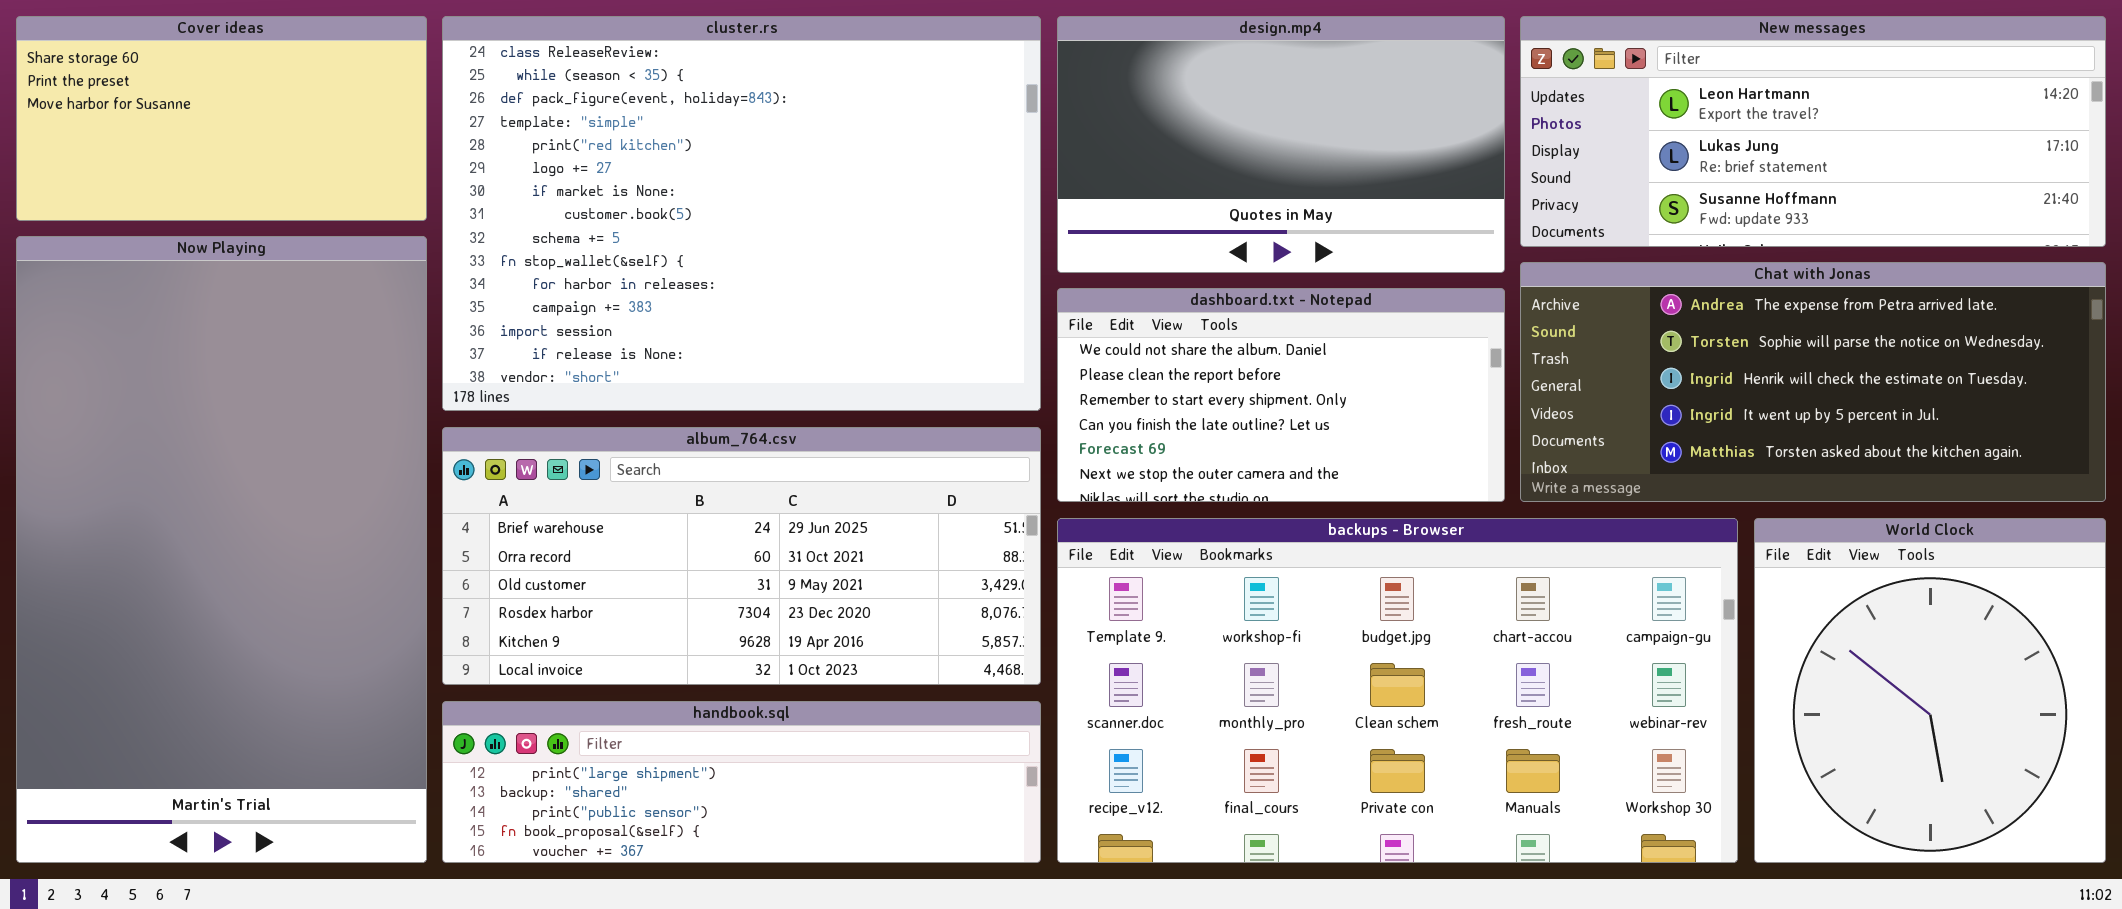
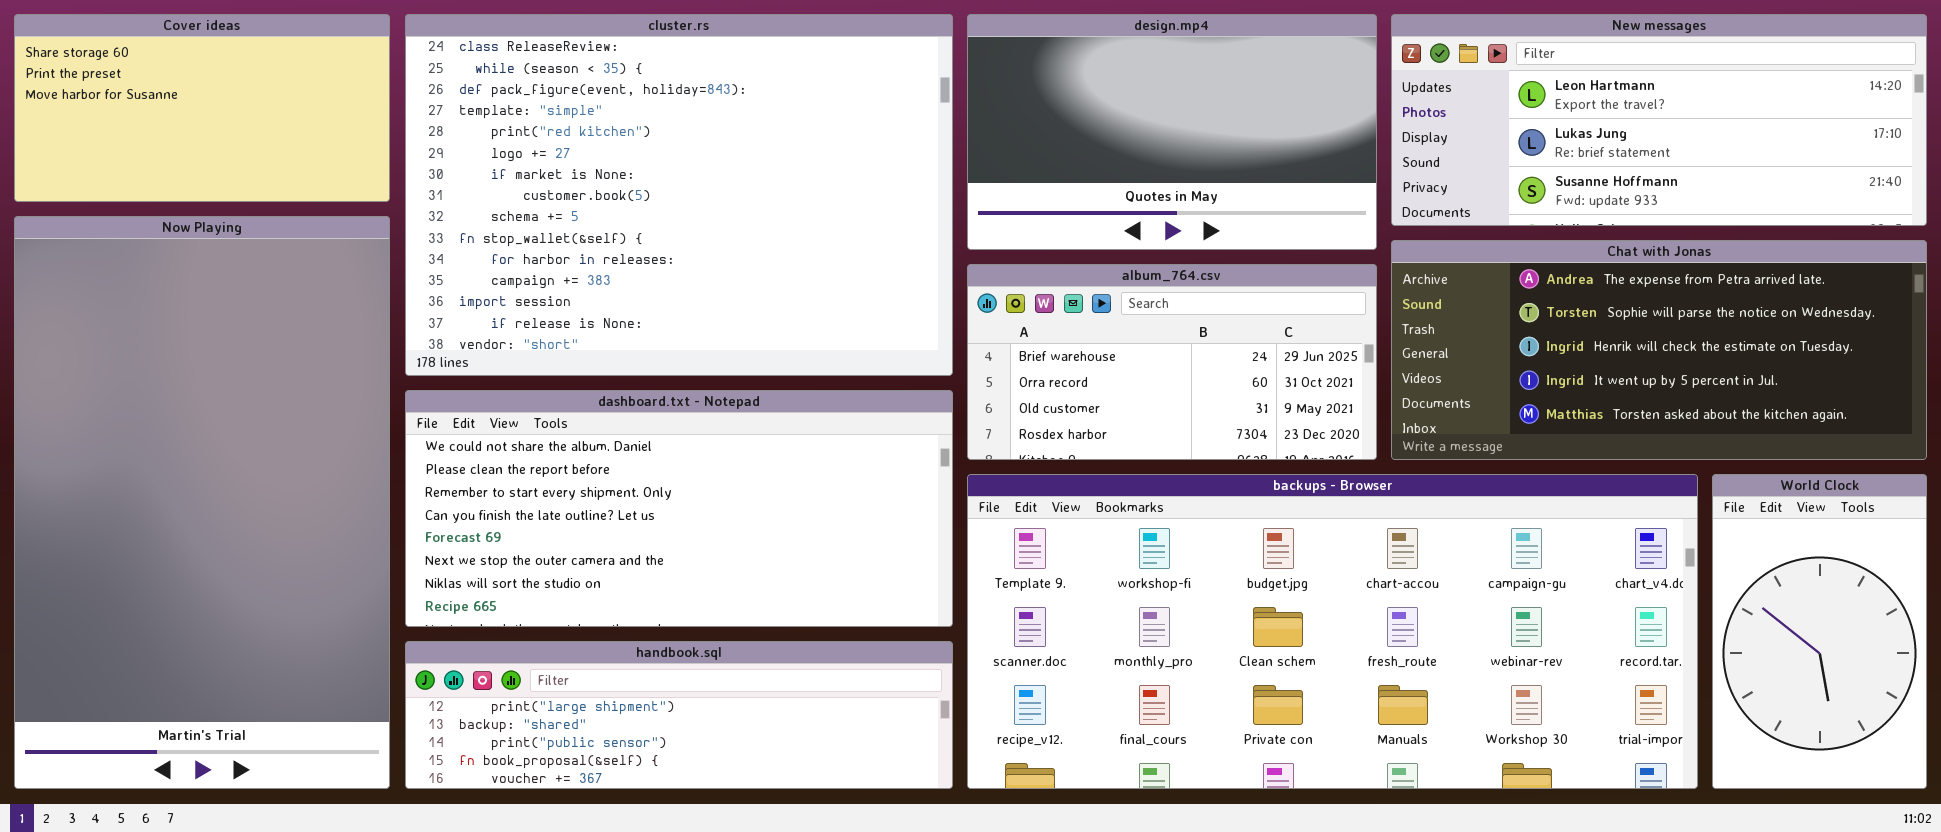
dashboard.txt - Notepad: [1057,288,1505,502] -> [405,390,953,627], moved, resized
album_764.csv: [442,427,1041,685] -> [967,264,1377,460], moved, resized
backups - Browser: [1057,518,1738,863] -> [967,474,1698,789], resized
World Clock: [1754,518,2106,863] -> [1712,474,1927,789], resized

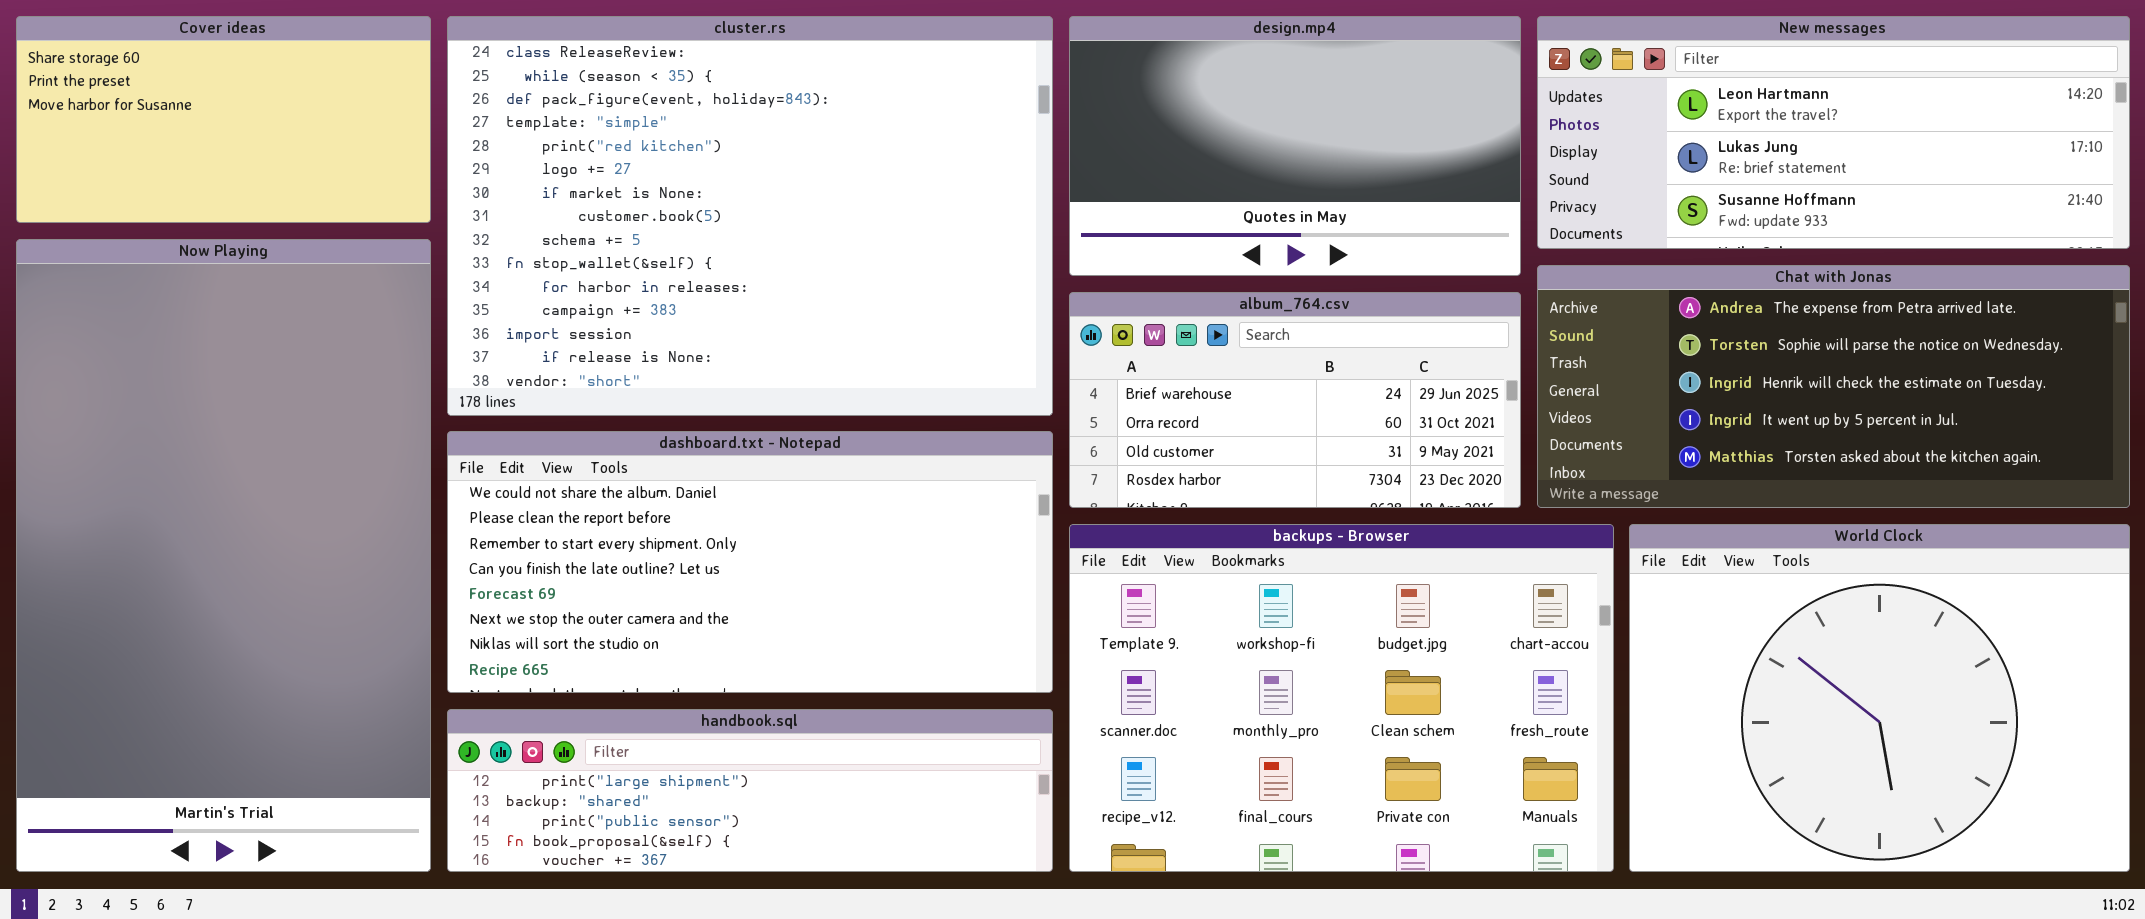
backups - Browser: [967,474,1698,789] -> [1069,524,1614,872], resized
World Clock: [1712,474,1927,789] -> [1629,524,2130,872], resized

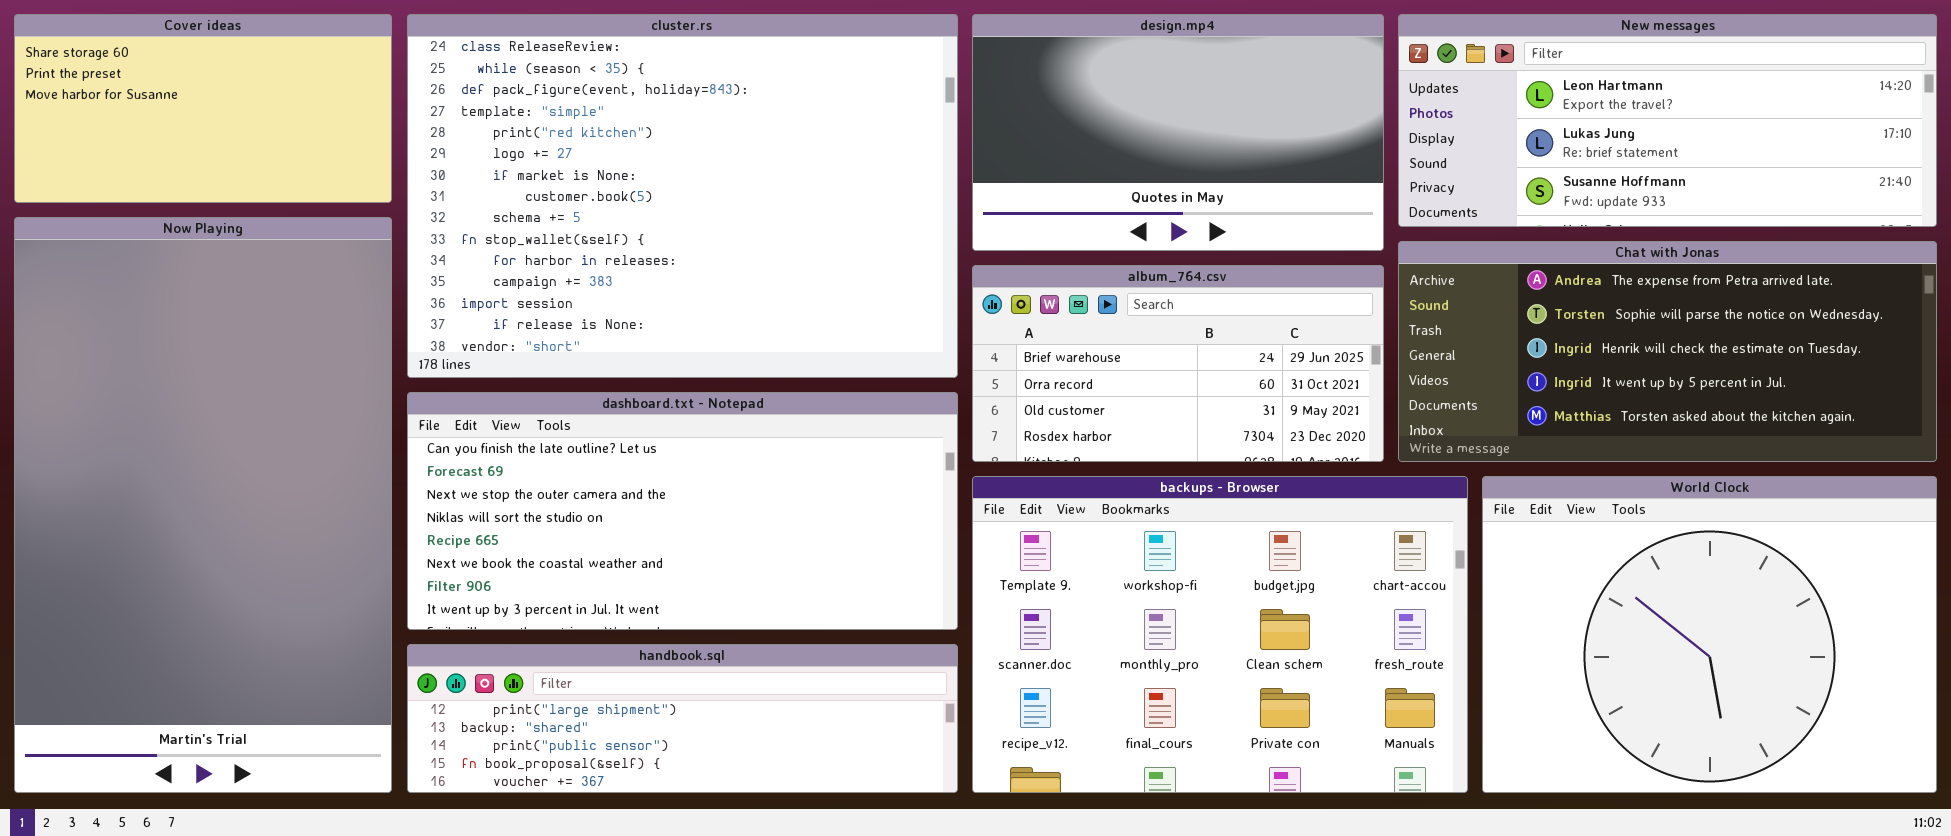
dashboard.txt - Notepad: [447,431,1053,693] -> [407,392,958,630], scrolled down 3 rows

